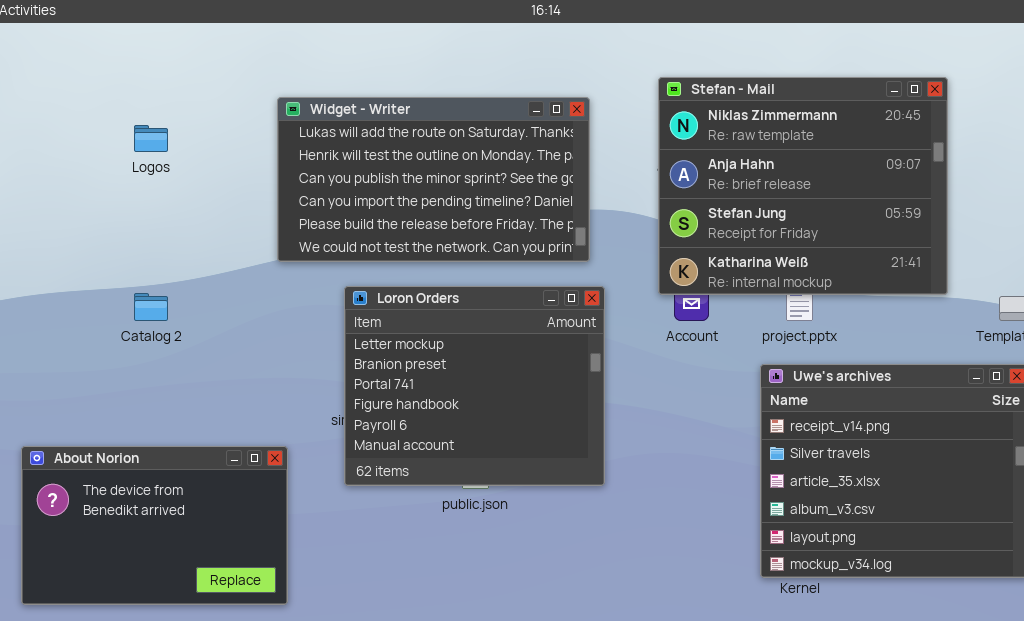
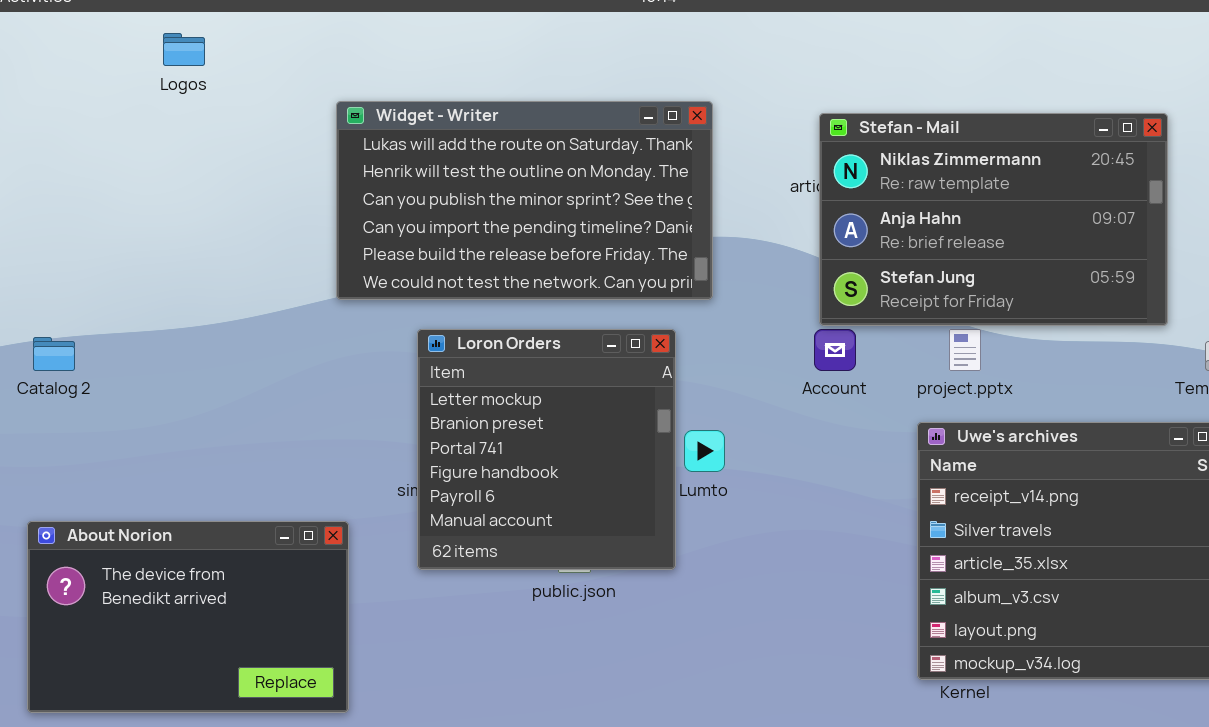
Stefan - Mail: [658,77,948,295] -> [819,113,1168,326], moved, resized
Logos: [134,125,168,152] -> [163,33,205,66], moved
Loron Orders: [344,286,605,486] -> [417,329,676,570], resized
Catalog 2: [134,293,168,321] -> [33,337,75,371], moved

